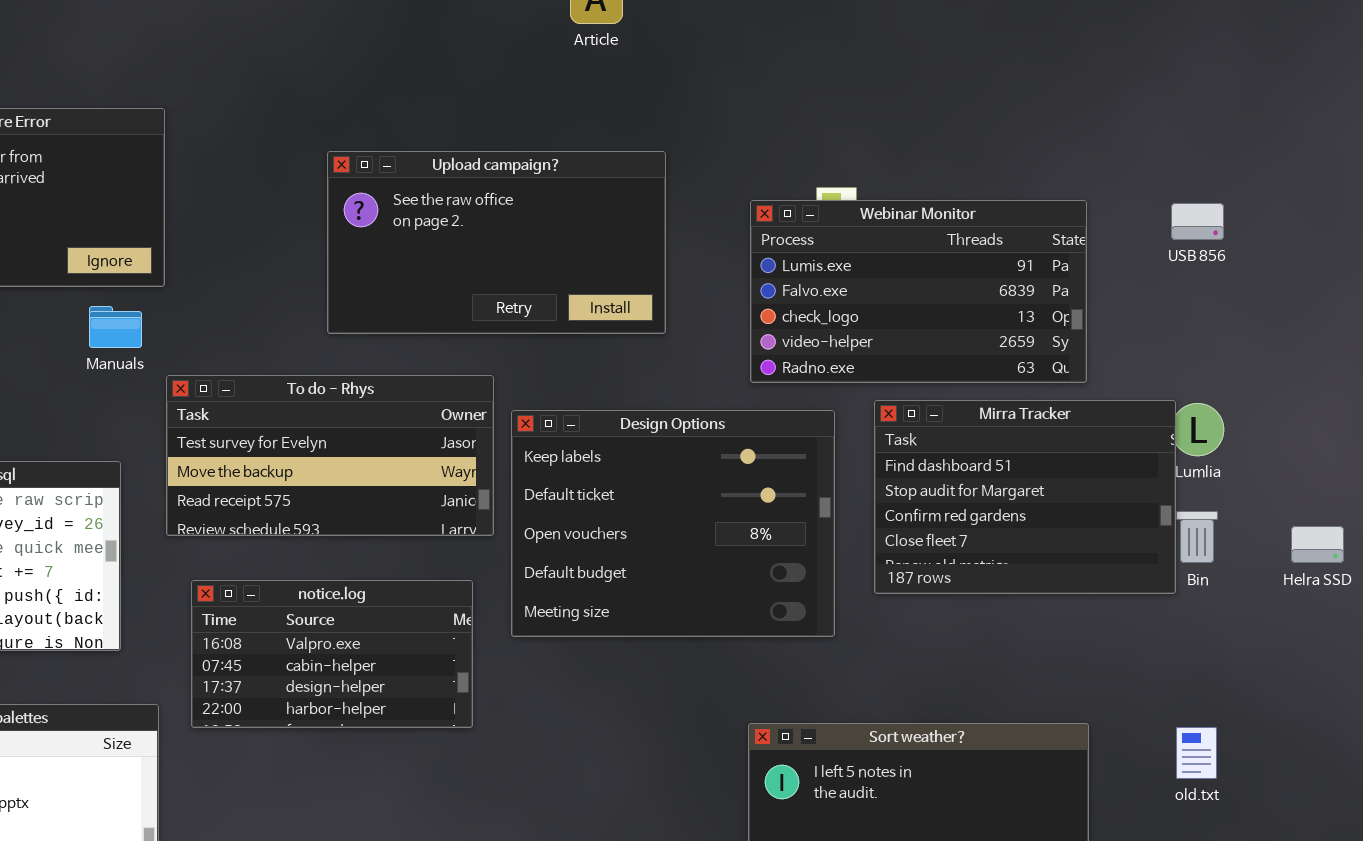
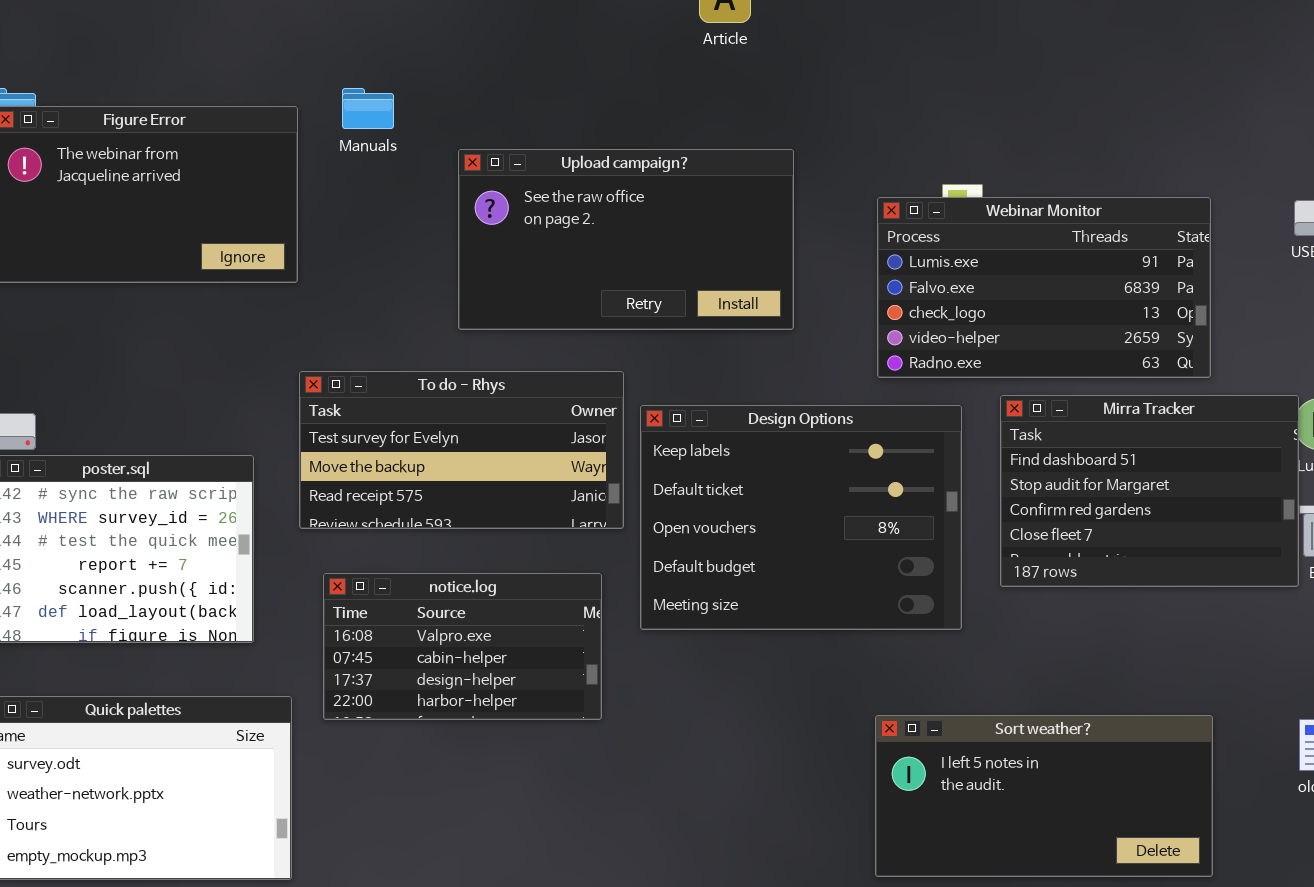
Manuals: [89,306,142,348] -> [342,88,394,129], moved

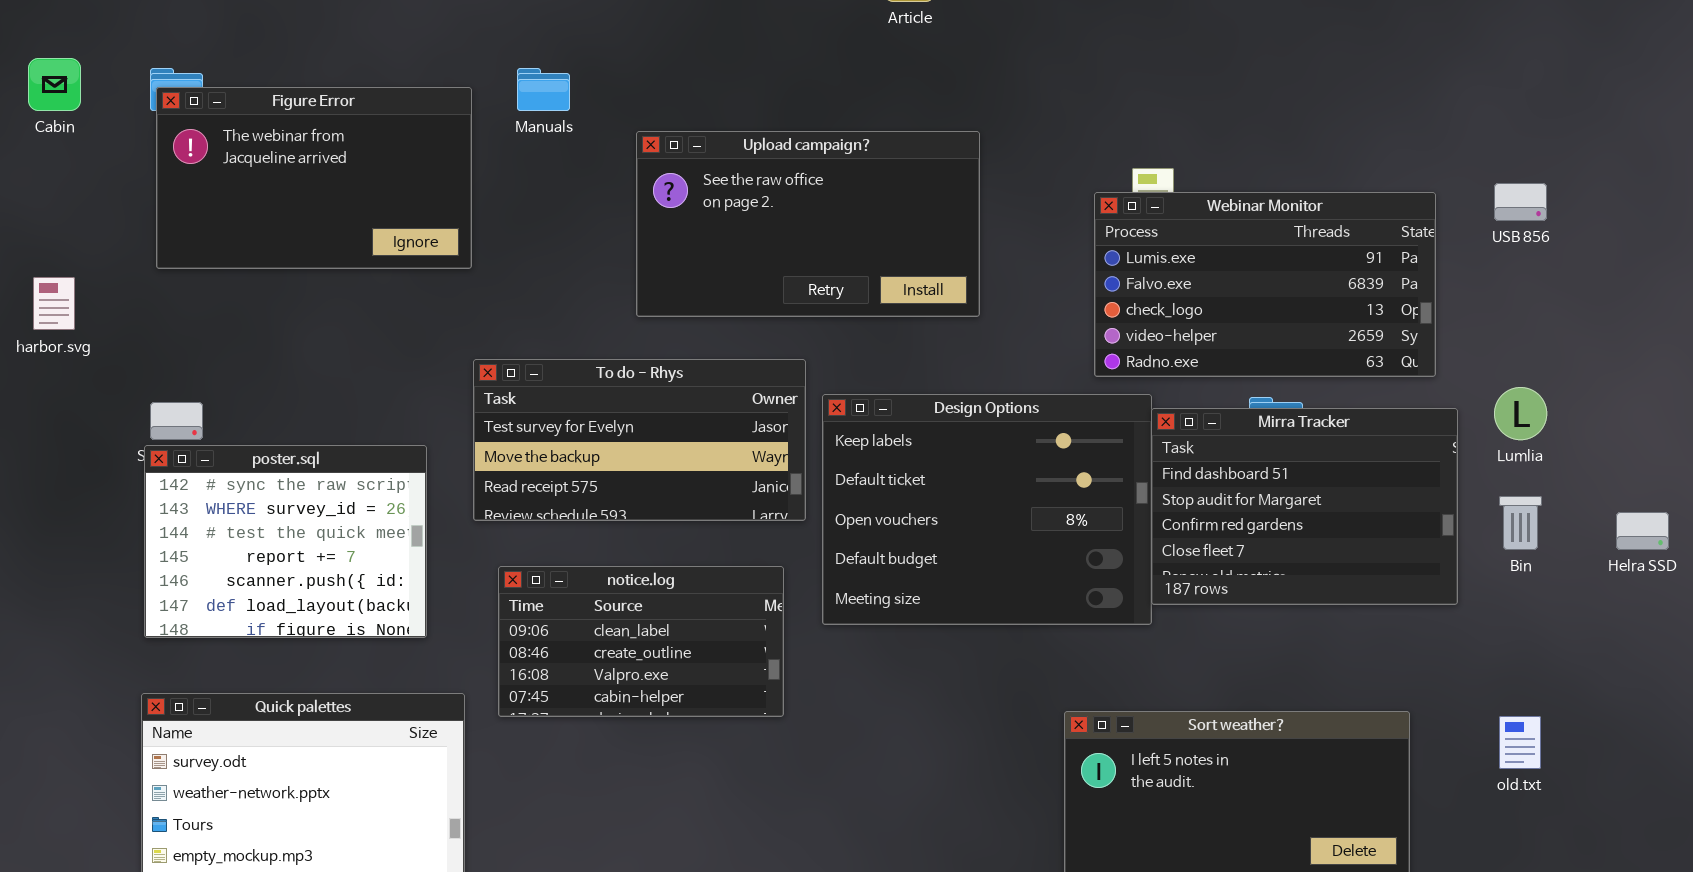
Webinar Monitor: [877,197,1211,378] -> [1094,192,1436,377], moved
Mirra Tracker: [1000,395,1299,587] -> [1151,408,1458,605], moved
notice.log: [323,573,602,720] -> [498,566,784,717], scrolled up 2 rows

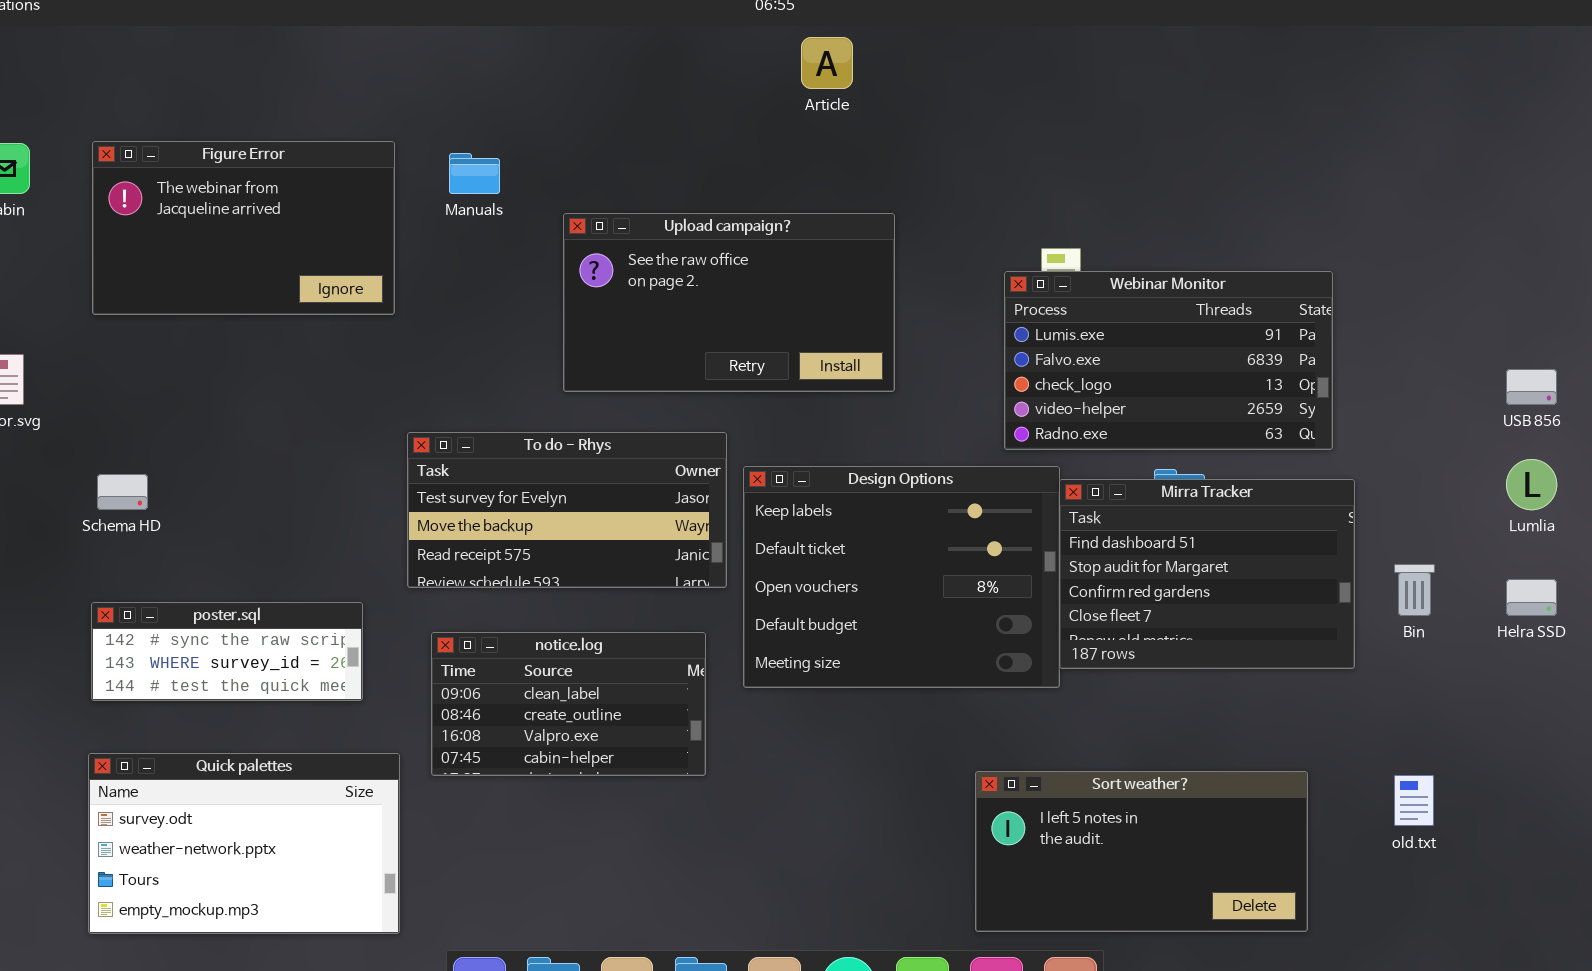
Figure Error: [156,87,472,269] -> [92,141,395,315], moved
USB 856: [1494,183,1547,221] -> [1506,369,1557,405], moved
Lumlia: [1494,387,1547,440] -> [1506,459,1557,510], moved
poster.sql: [144,445,427,638] -> [91,602,363,701], resized

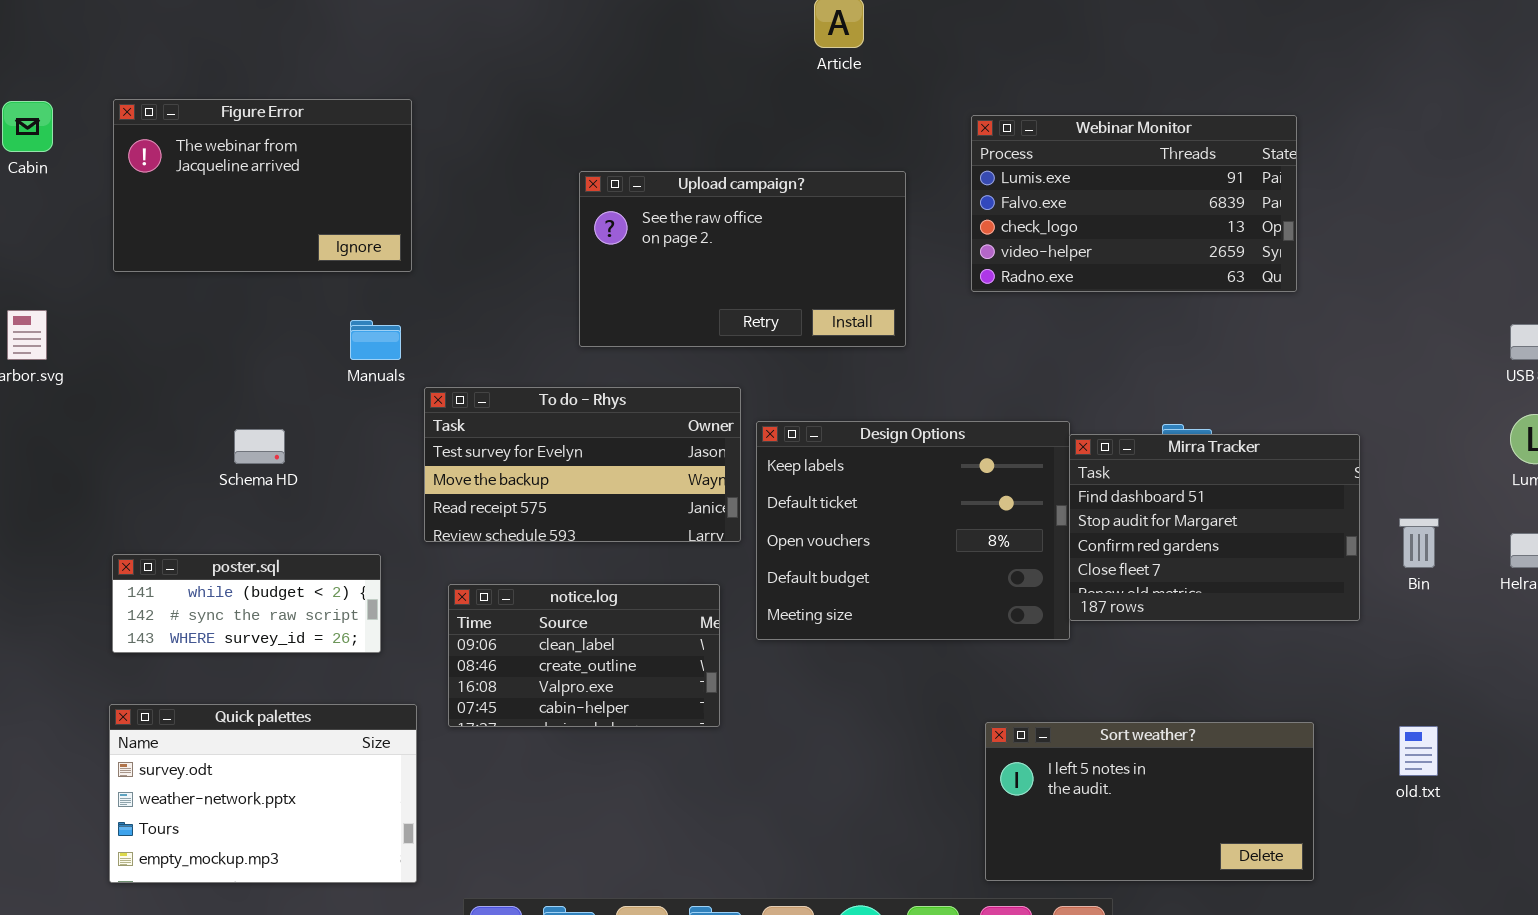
Manuals: [449,153,500,194] -> [350,320,401,360], moved
Webinar Monitor: [1004,271,1333,450] -> [971,115,1297,292], moved
Schema HD: [97,474,148,510] -> [234,429,285,464], moved
poster.sql: [91,602,363,701] -> [112,554,381,653], scrolled up 1 row

